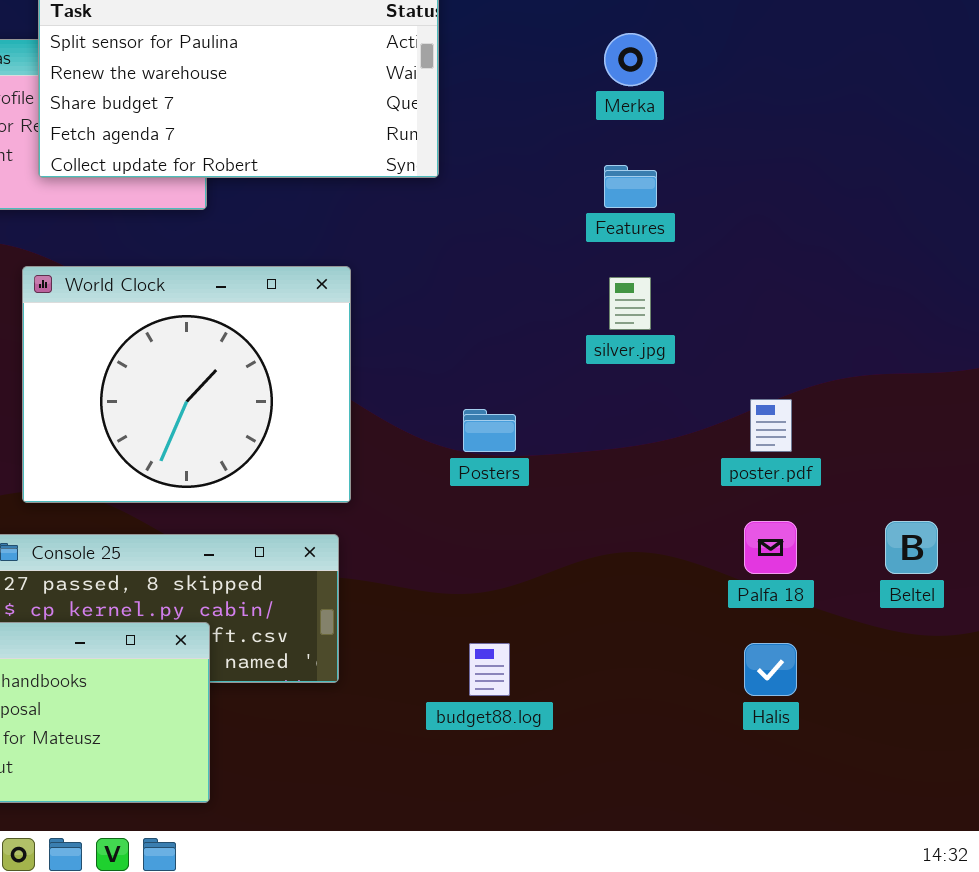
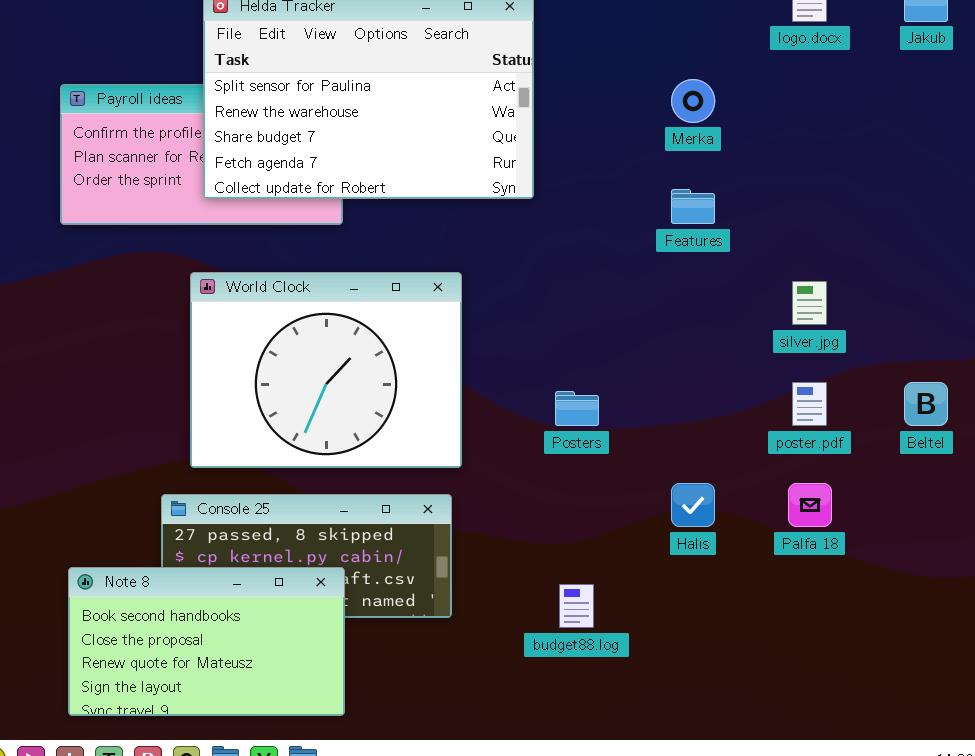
silver.jpg: [609,277,651,330] -> [792,281,827,325], moved
Beltel: [885,521,938,574] -> [904,382,948,426], moved
Halis: [744,643,797,696] -> [671,483,715,527], moved

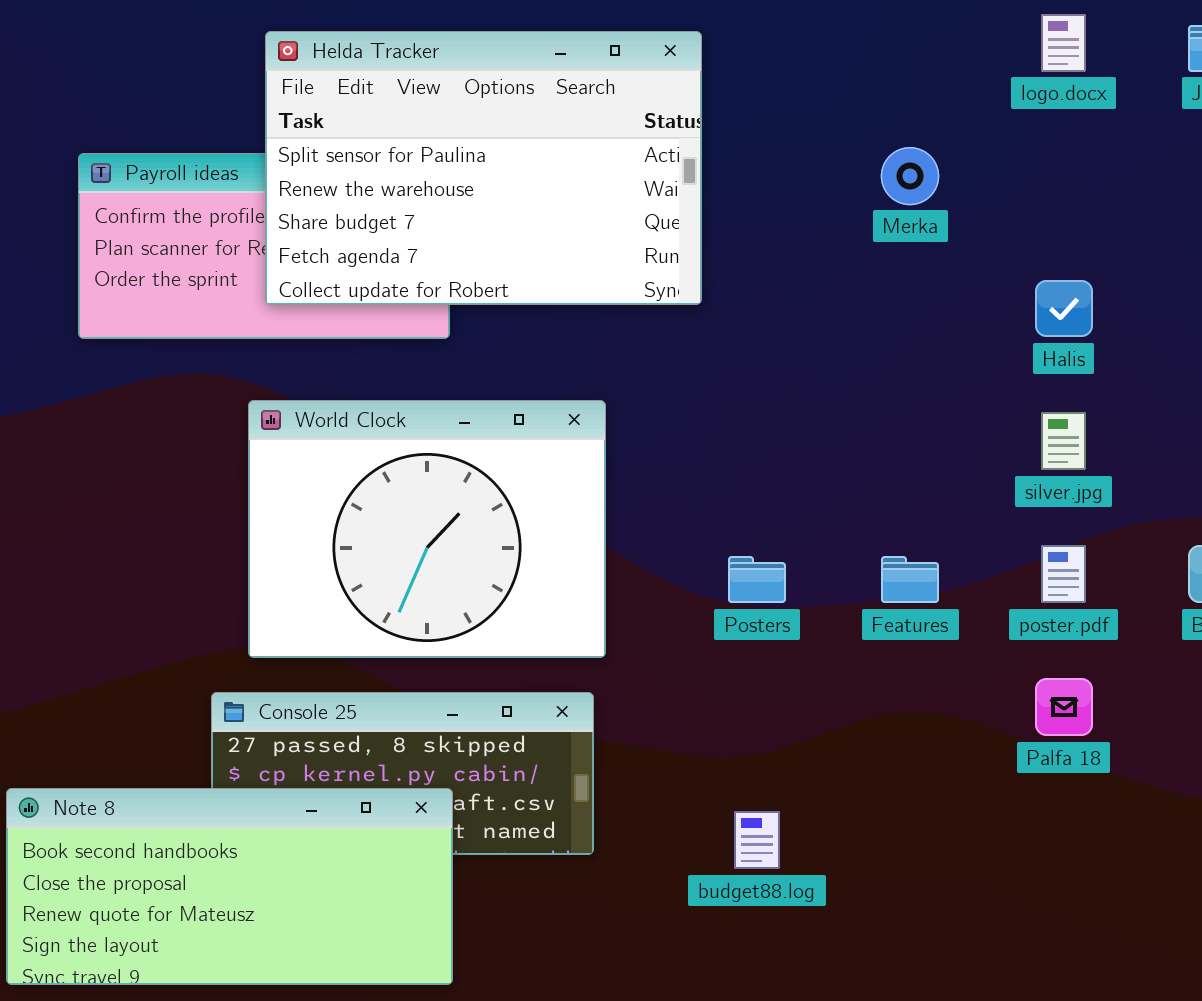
Features: [671,189,715,224] -> [881,556,939,603], moved
Halis: [671,483,715,527] -> [1035,280,1093,337], moved
Note 8: [68,567,345,716] -> [6,788,453,985], resized

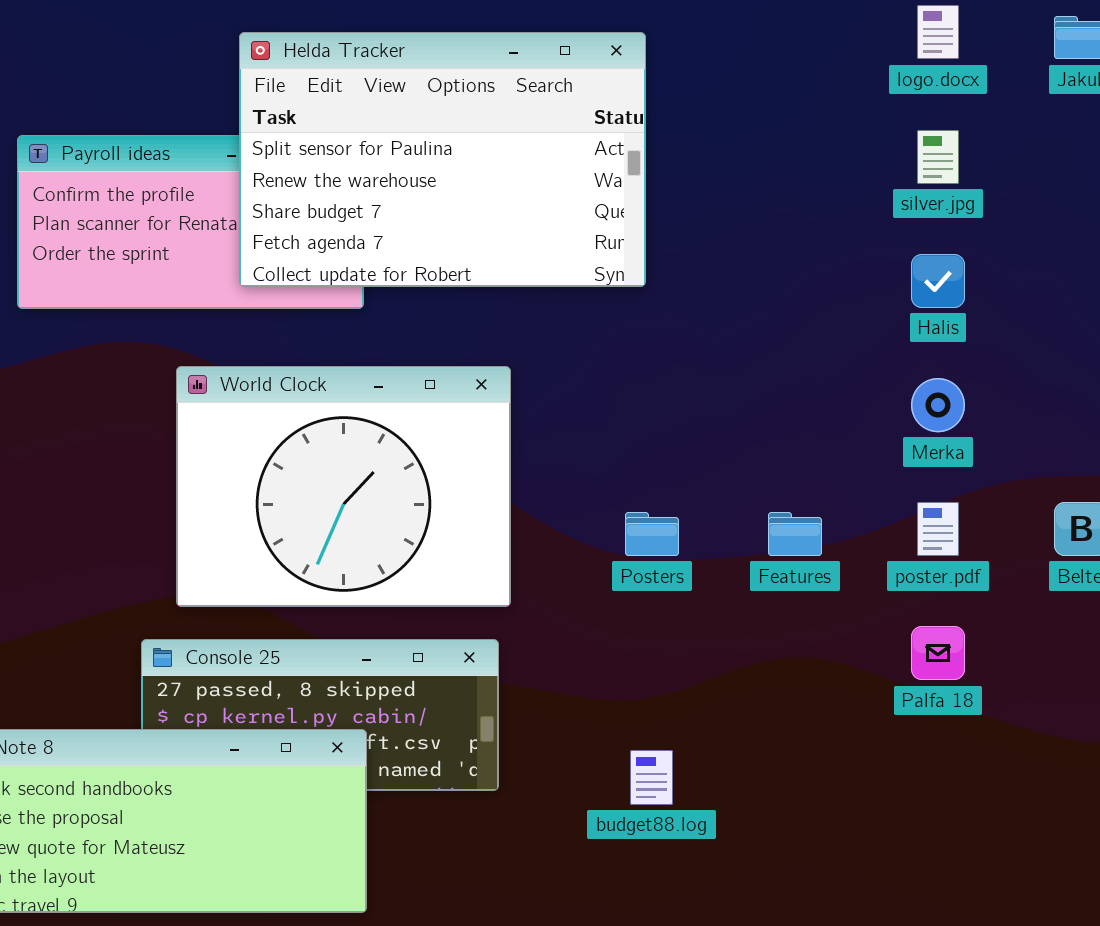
Helda Tracker: [265,31,702,305] -> [239,32,646,287], moved
Merka: [881,147,939,205] -> [911,378,965,432], moved
silver.jpg: [1041,412,1086,470] -> [917,130,959,184], moved

